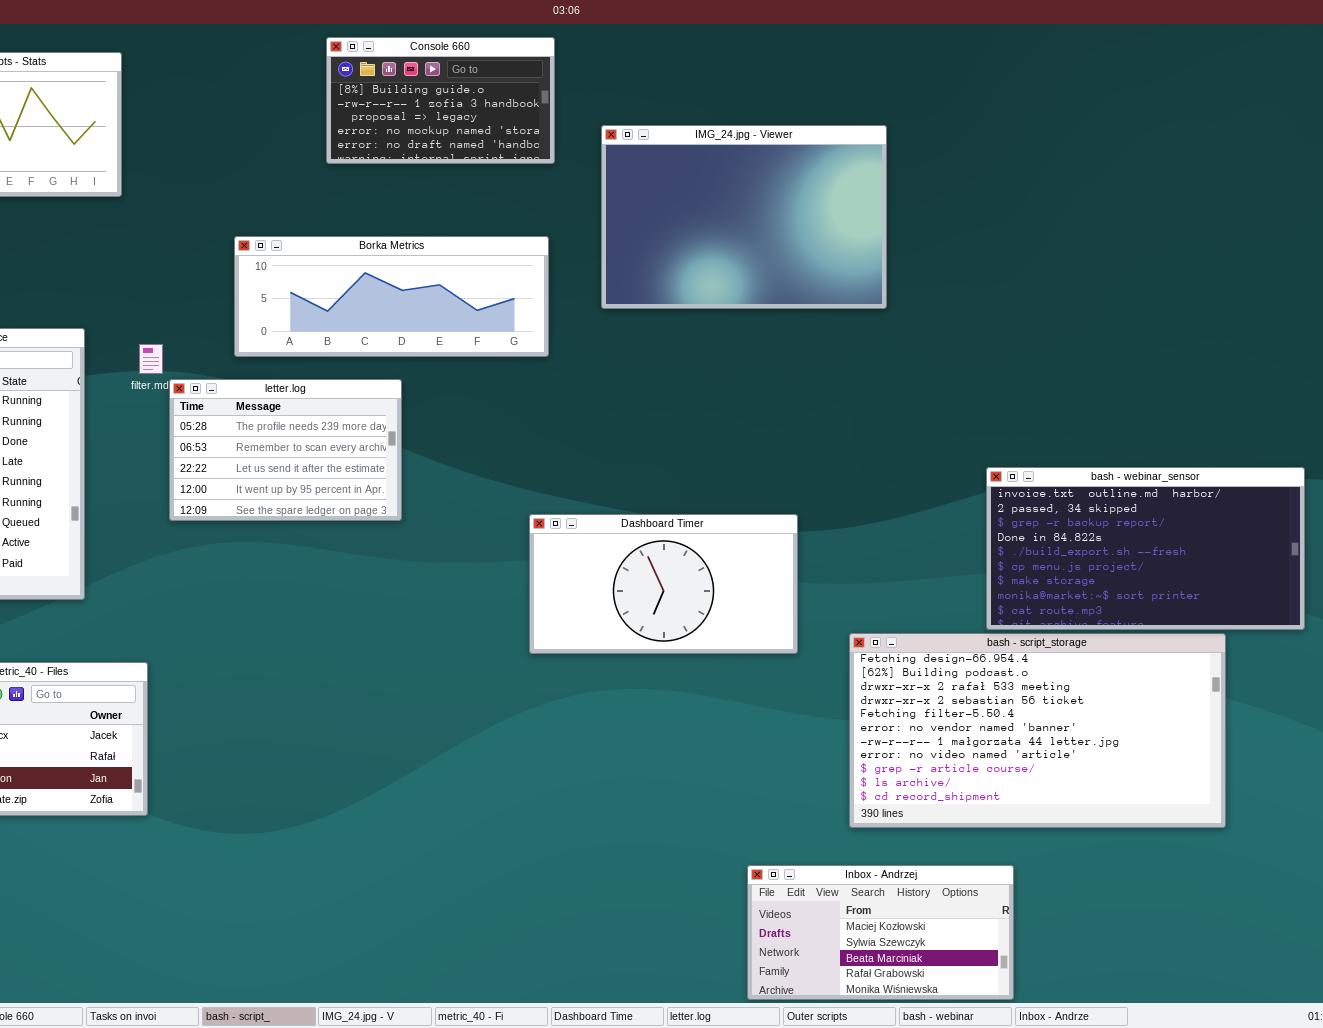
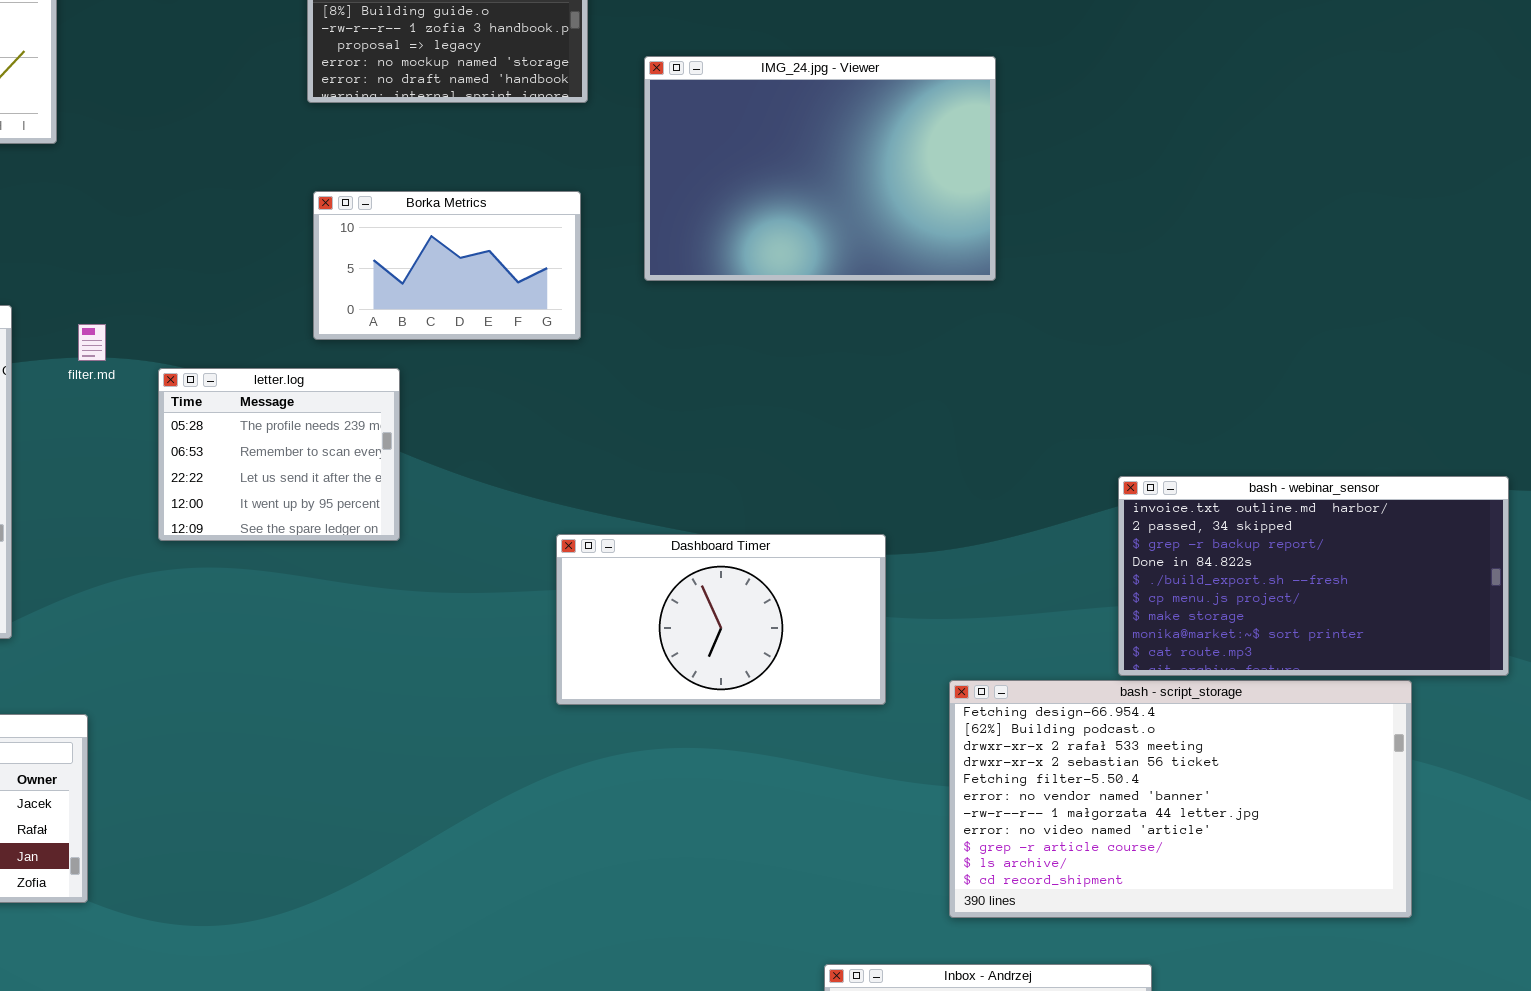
Borka Metrics: [234,236,549,357] -> [313,191,581,340], resized
letter.log: [169,379,402,521] -> [158,368,400,541], resized

